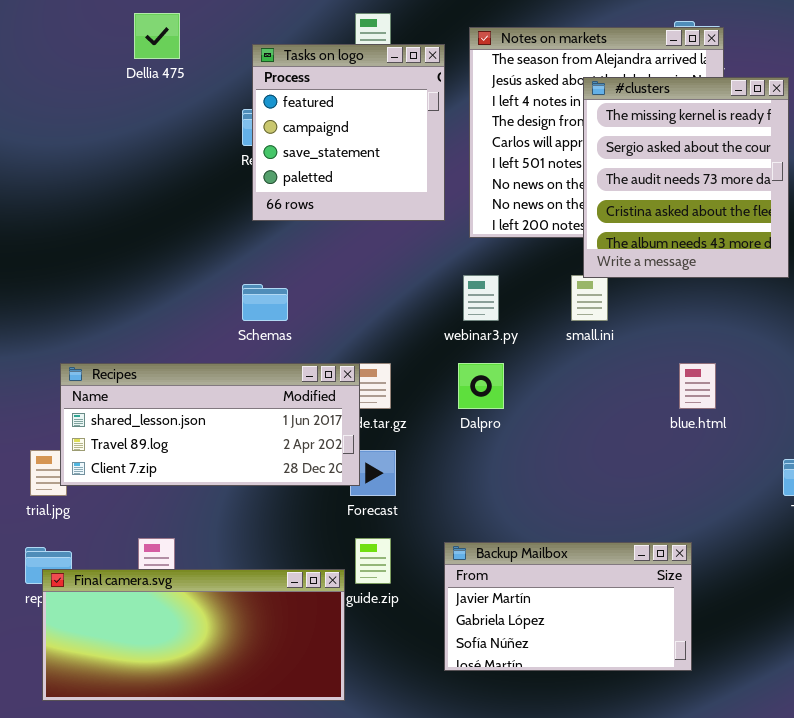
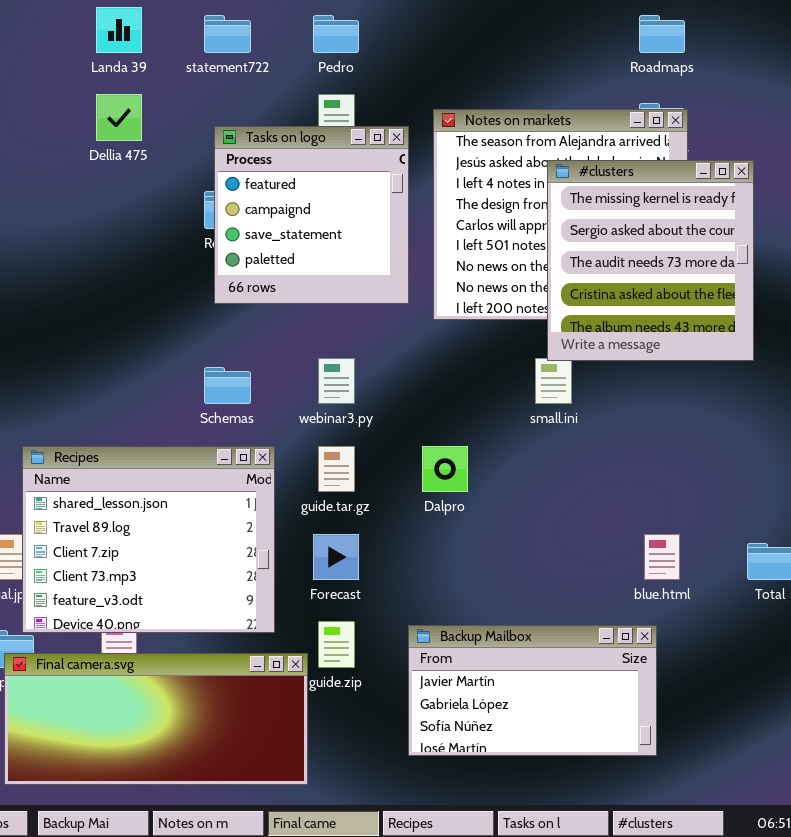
webinar3.py: [463,275,499,321] -> [318,358,355,404], moved
Recipes: [60,363,360,486] -> [22,446,275,633], resized
blue.html: [679,363,716,409] -> [644,534,680,580], moved

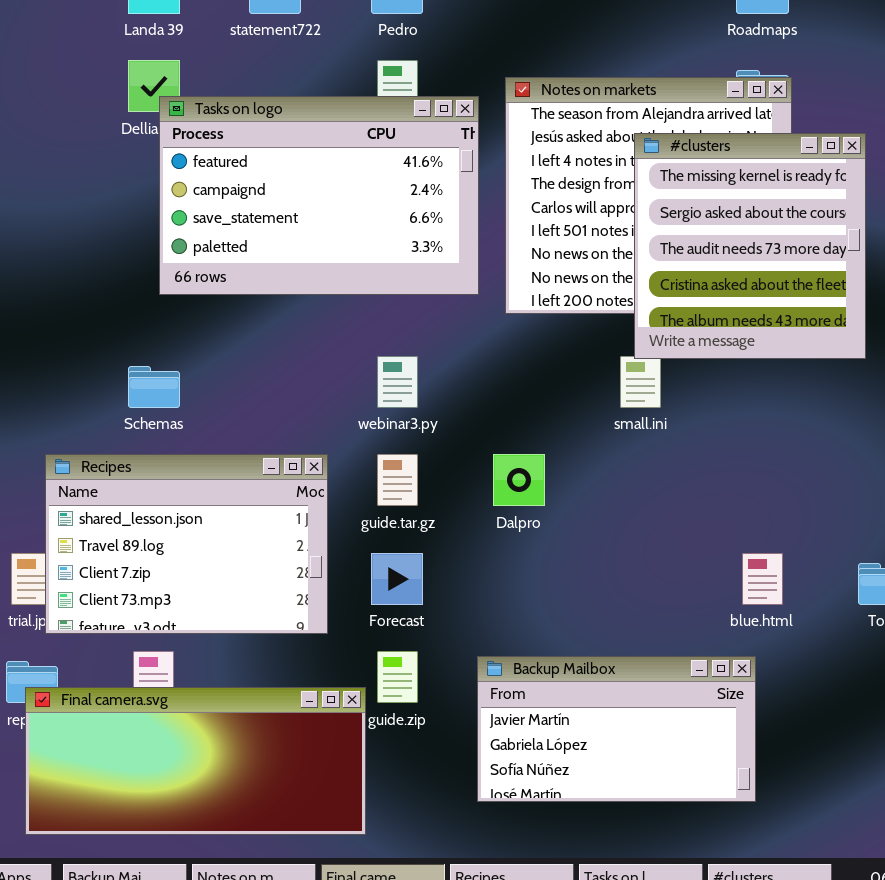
Tasks on logo: [214,126,409,304] -> [159,96,479,295], resized
Schemas: [204,367,251,404] -> [128,366,180,408], moved
Recipes: [22,446,275,633] -> [45,454,328,634], resized

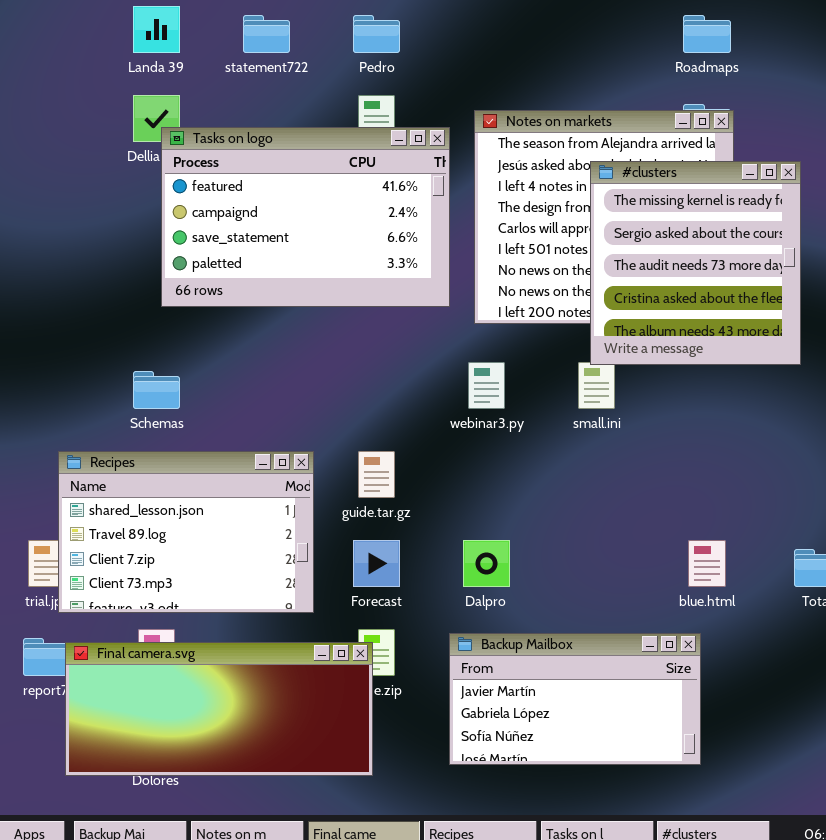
webinar3.py: [377,356,418,408] -> [468,362,505,409], moved
Dalpro: [493,454,545,506] -> [463,540,510,587], moved
Final camera.svg: [25,687,366,835] -> [65,642,373,776], moved

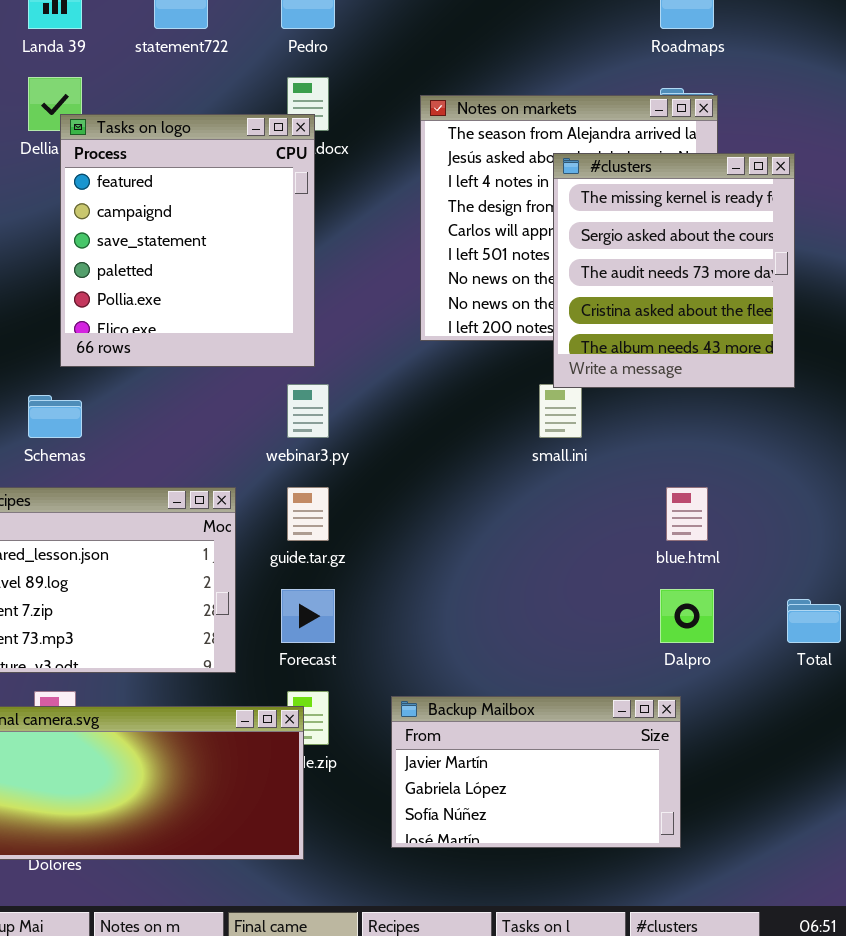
Tasks on logo: [161,127,450,307] -> [60,114,315,367], resized
webinar3.py: [468,362,505,409] -> [287,384,329,438], moved
Dalpro: [463,540,510,587] -> [660,589,714,643], moved
blue.html: [688,540,726,587] -> [666,487,708,541], moved

